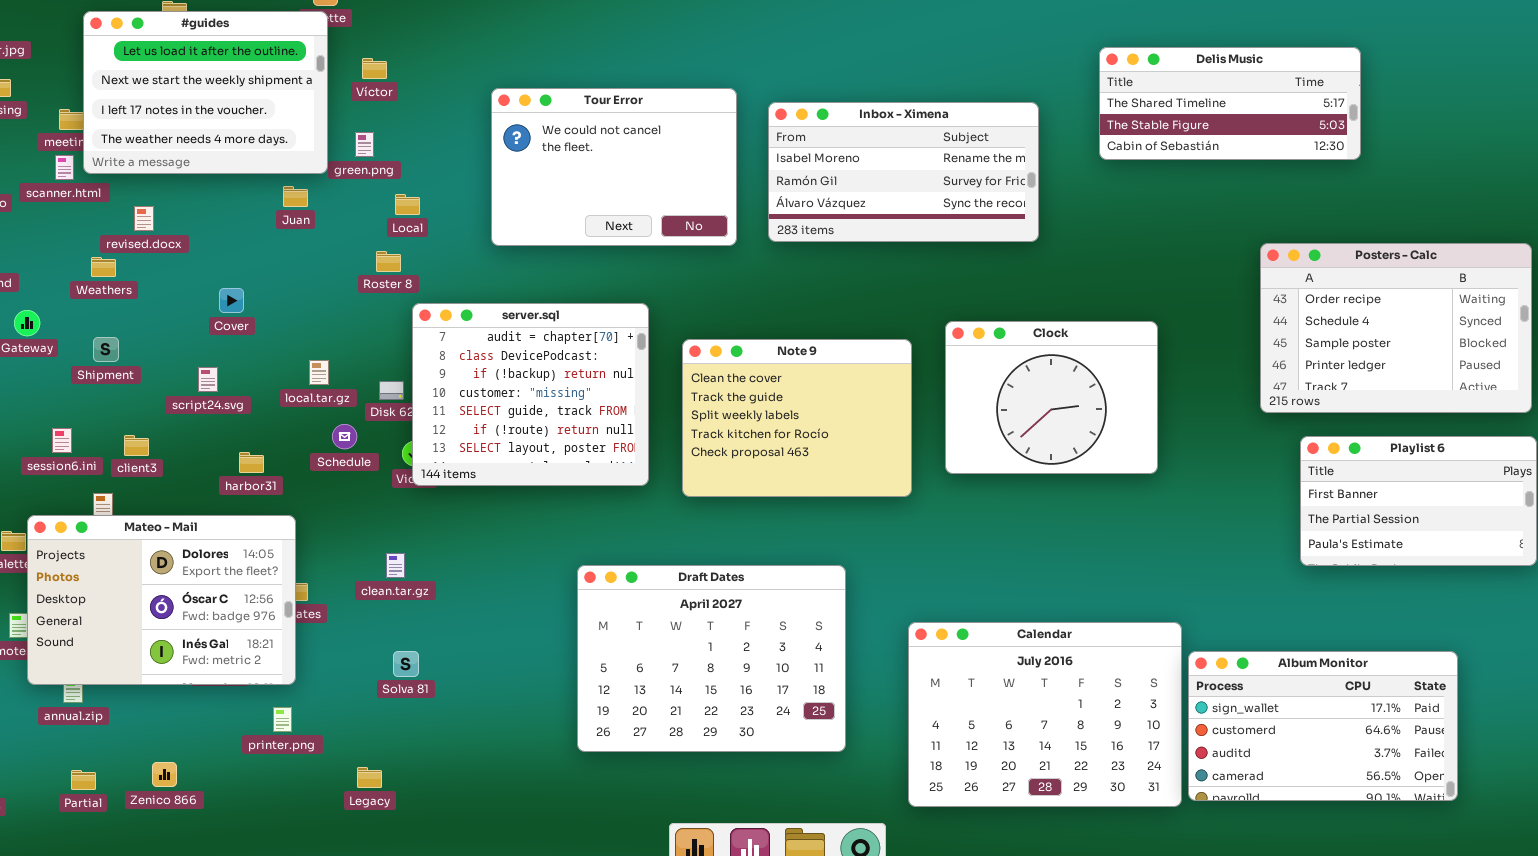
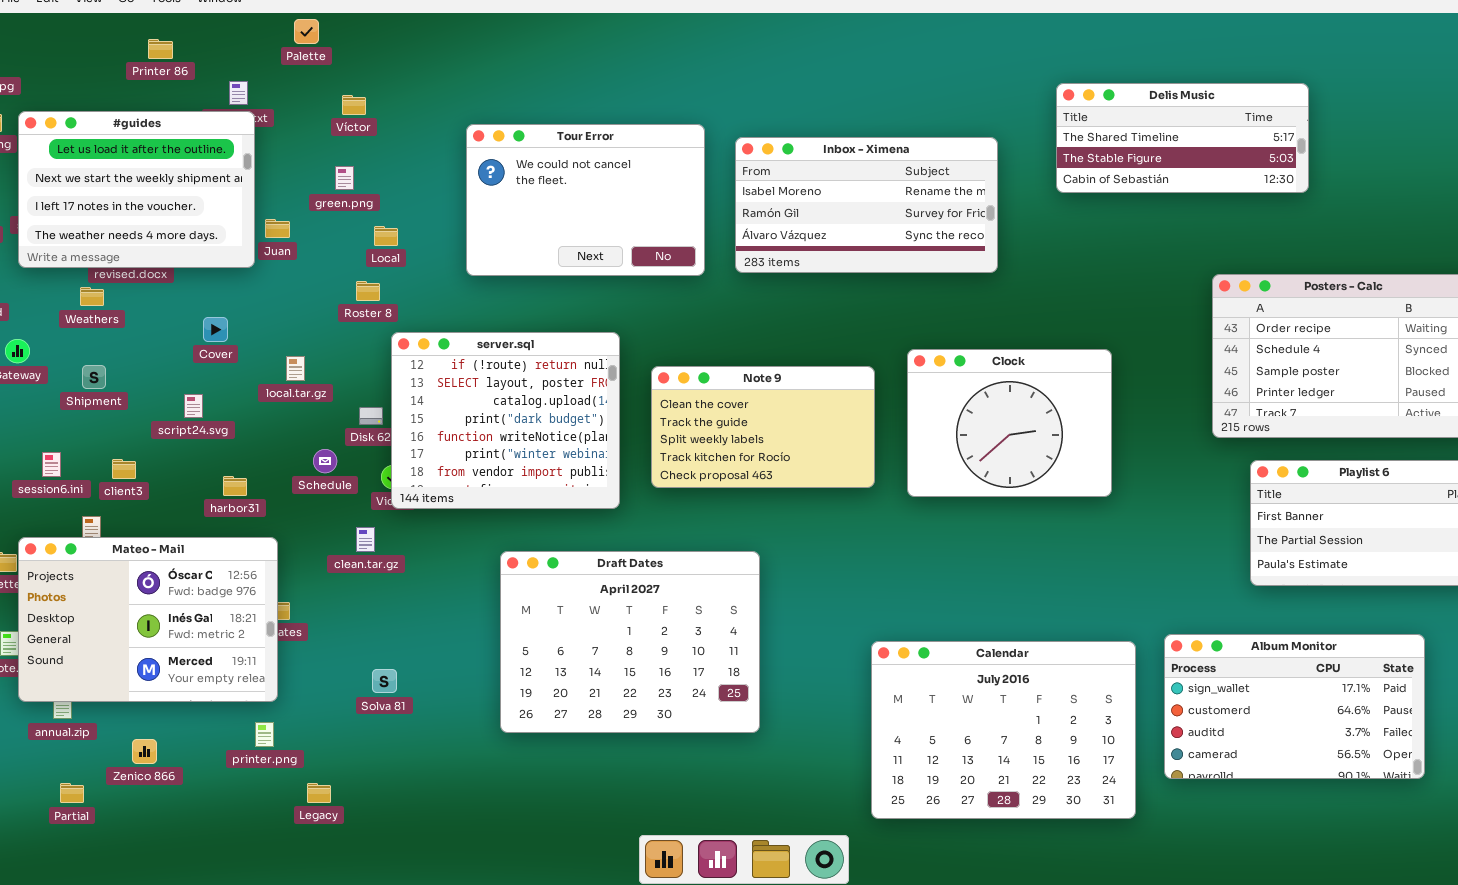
#guides: [83,11,328,174] -> [18,111,255,268], moved
server.sql: [412,303,649,486] -> [391,332,620,509], scrolled down 5 rows
Note 9: [682,339,912,497] -> [651,366,875,488], resized
local.tar.gz: [309,360,329,385] -> [286,356,305,381], moved
Mateo - Mail: [27,515,296,685] -> [18,537,278,702], scrolled down 1 row
clean.tar.gz: [386,553,405,578] -> [356,527,375,552], moved
Draft Dates: [577,565,846,752] -> [500,551,760,733], moved
Album Monitor: [1188,651,1458,801] -> [1164,634,1425,779], moved
Zenico 866: [152,762,177,787] -> [132,739,157,764], moved
Legacy: [357,767,382,788] -> [307,783,331,803], moved

